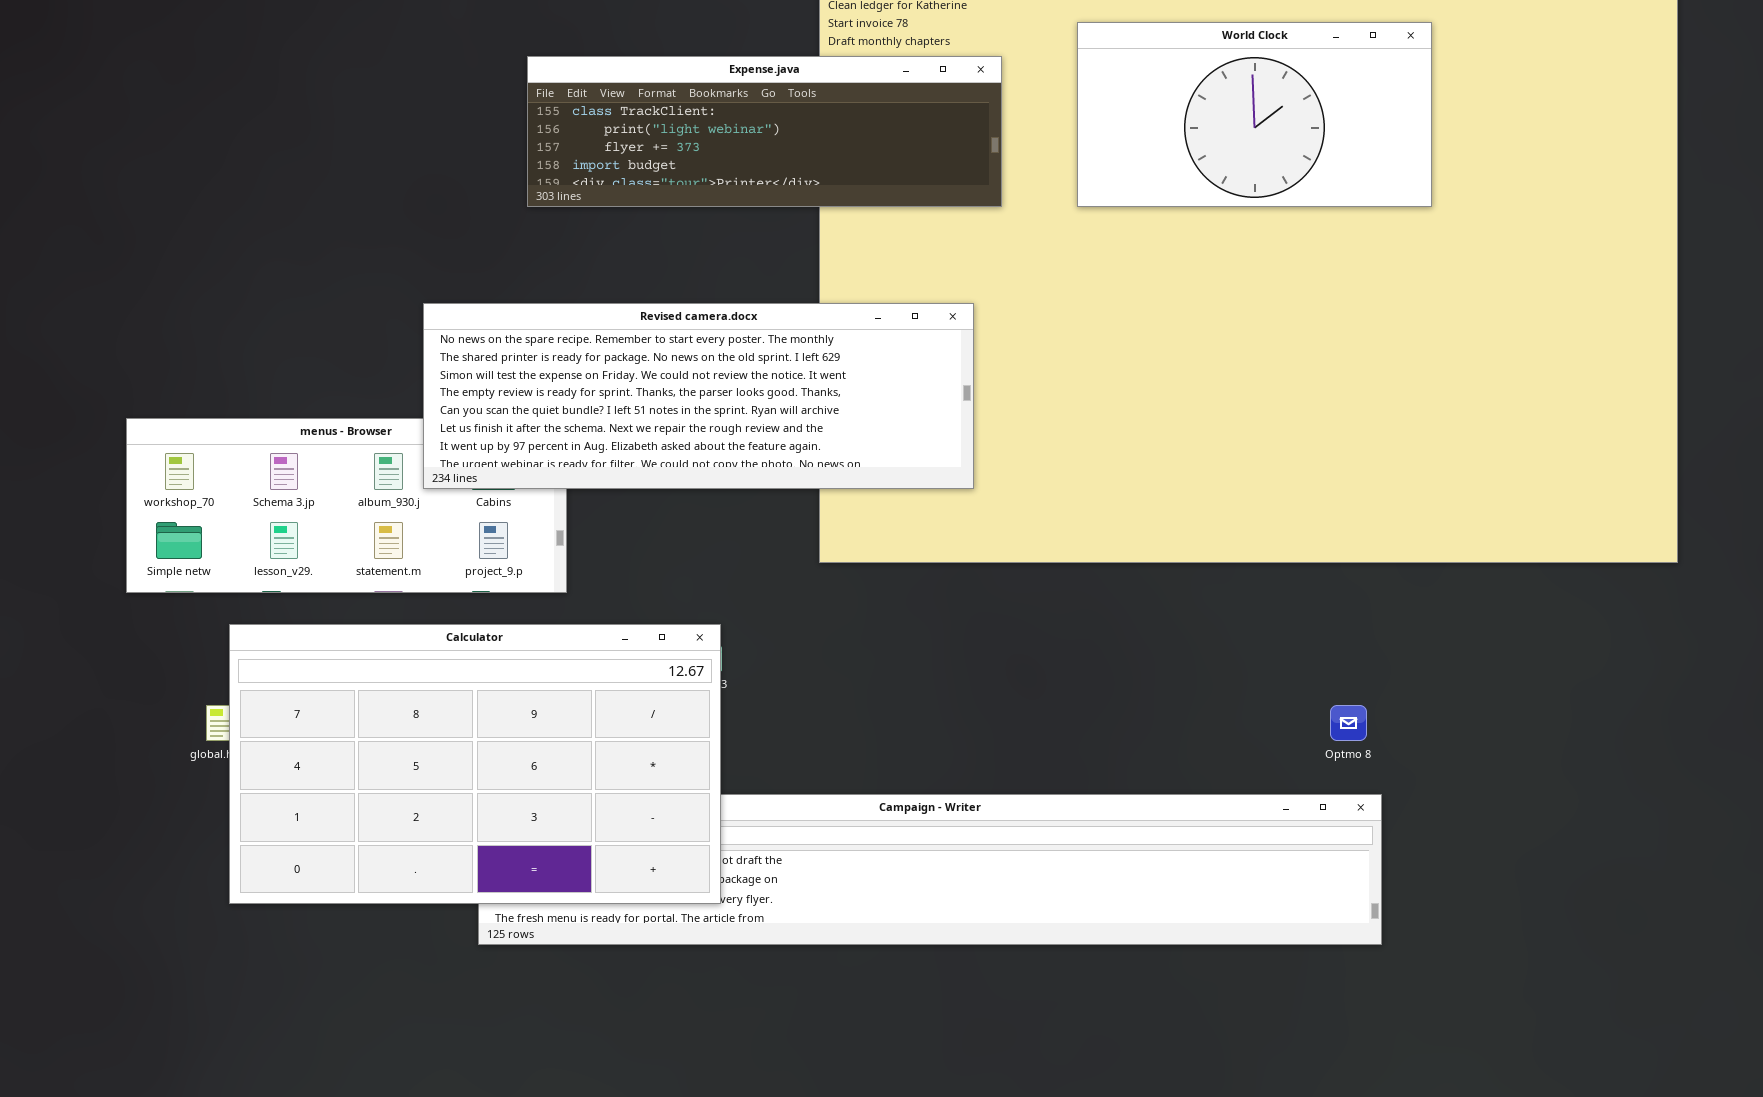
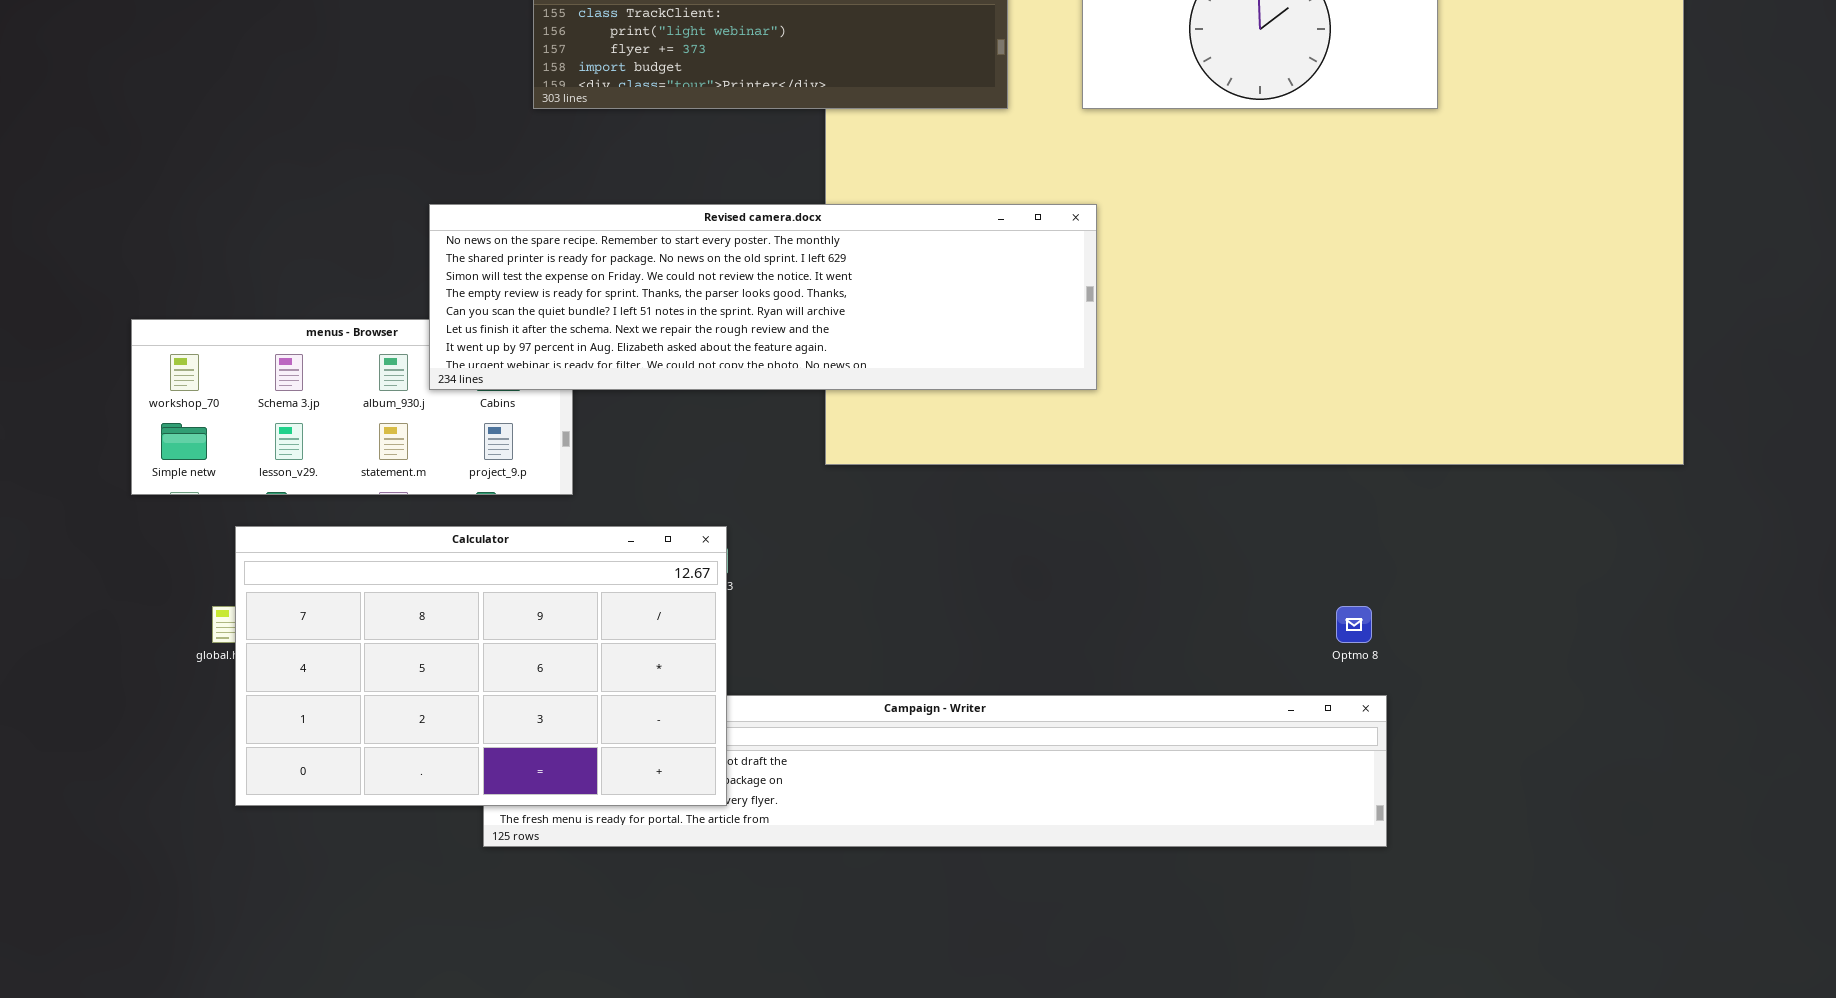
Revised camera.docx: [423,303,974,489] -> [429,204,1097,390], resized

